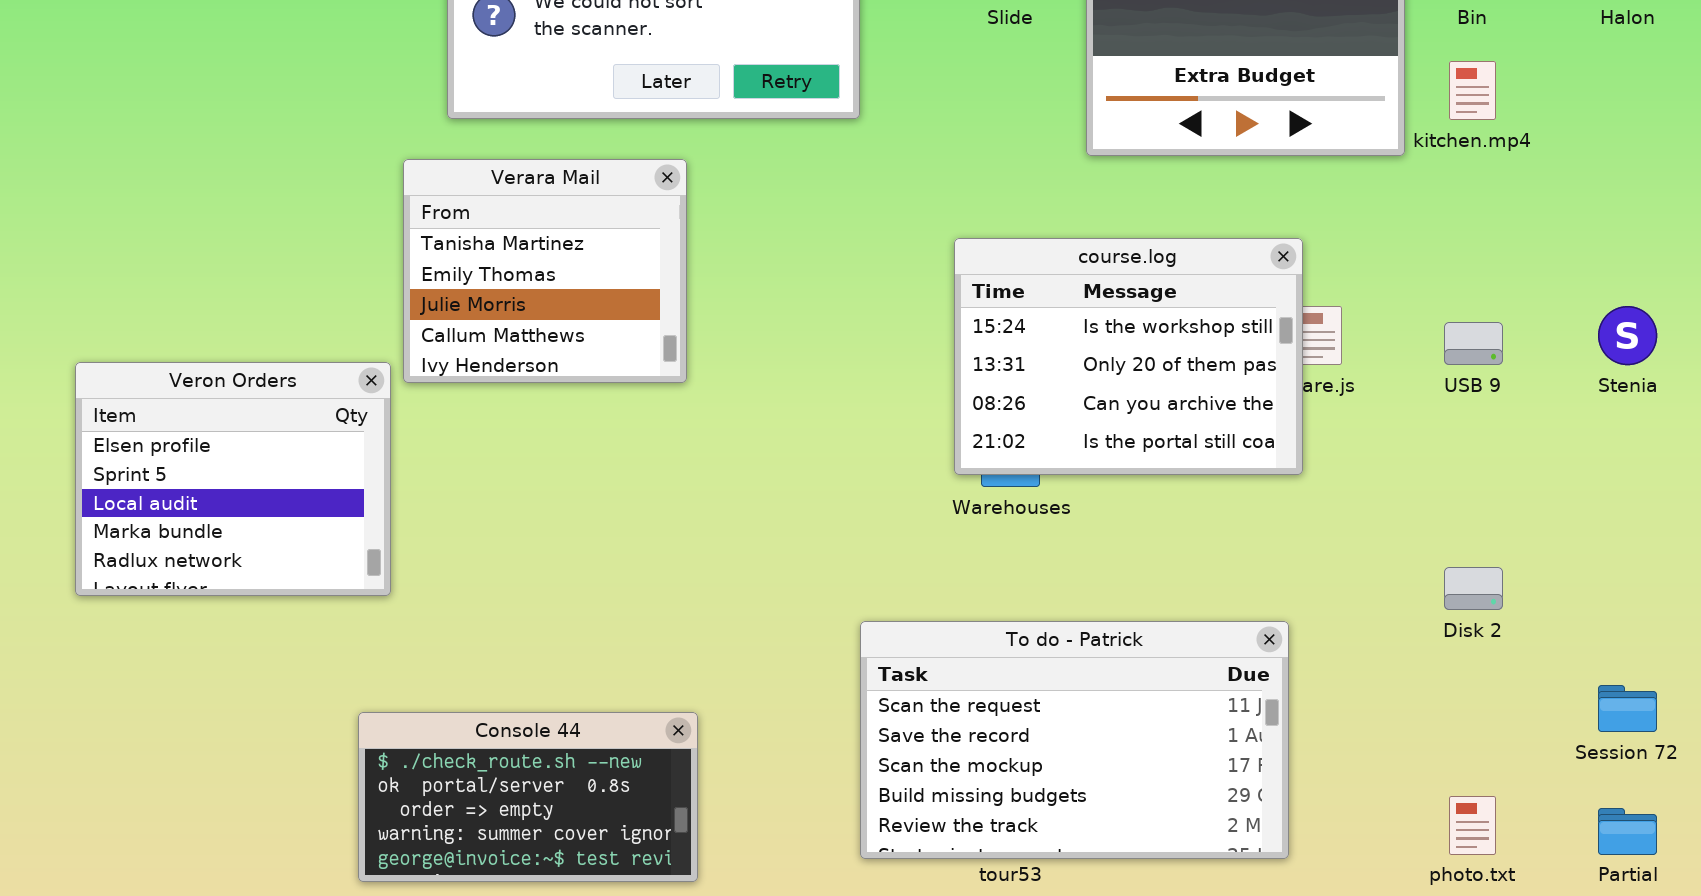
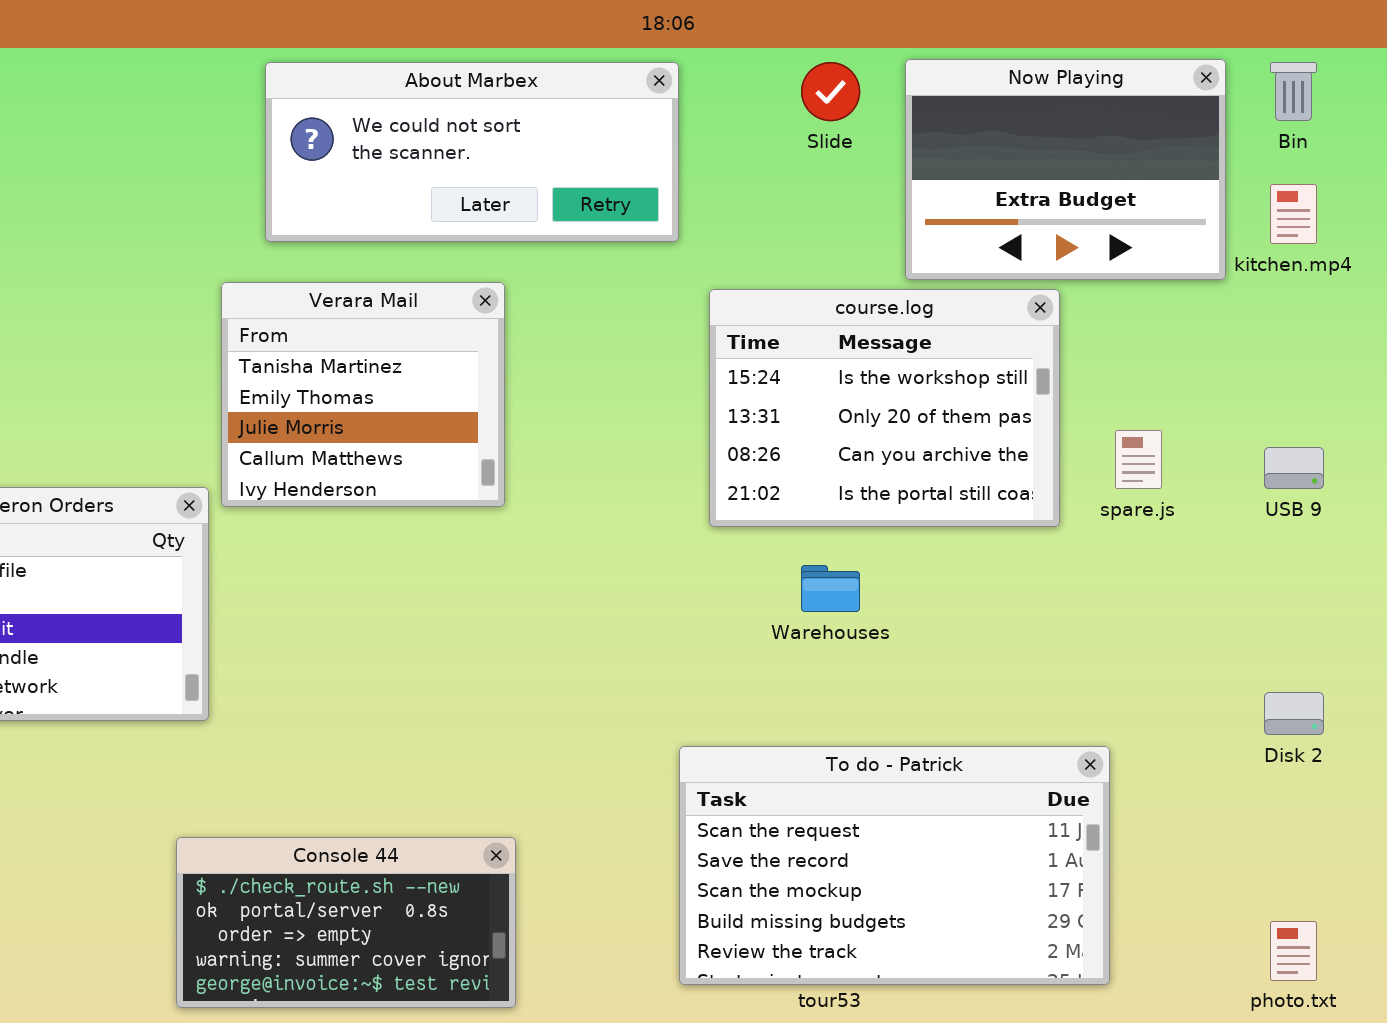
course.log: [954,238,1303,475] -> [709,289,1060,527], moved

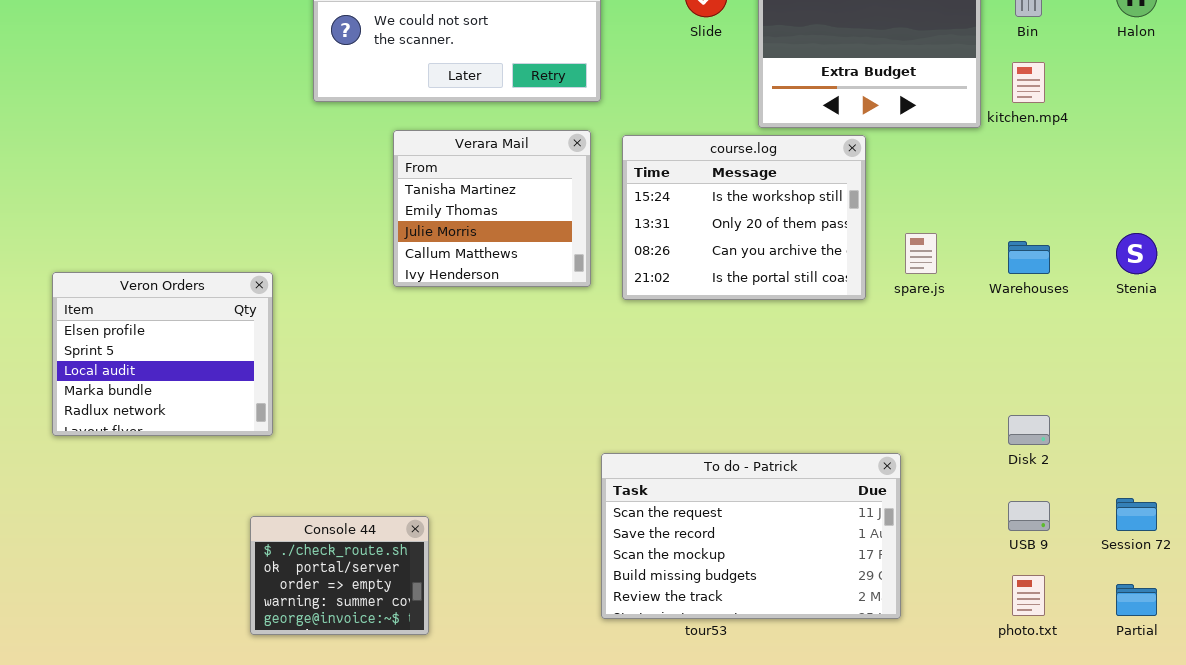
Verara Mail: [221,282,505,507] -> [393,130,591,287], moved
USB 9: [1264,447,1324,489] -> [1008,501,1050,531], moved
Warehouses: [801,565,860,612] -> [1008,241,1050,274], moved
Console 44: [176,837,516,1008] -> [250,516,429,635], resized

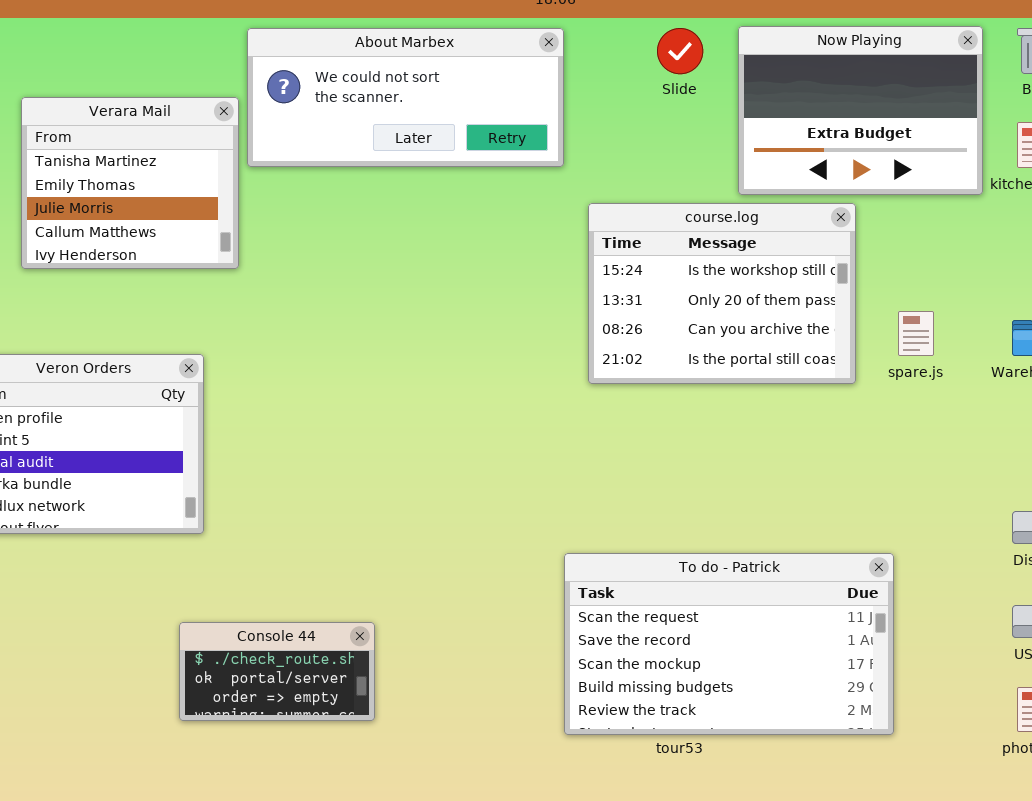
Verara Mail: [393,130,591,287] -> [21,97,239,269], moved
Console 44: [250,516,429,635] -> [179,622,375,721], resized

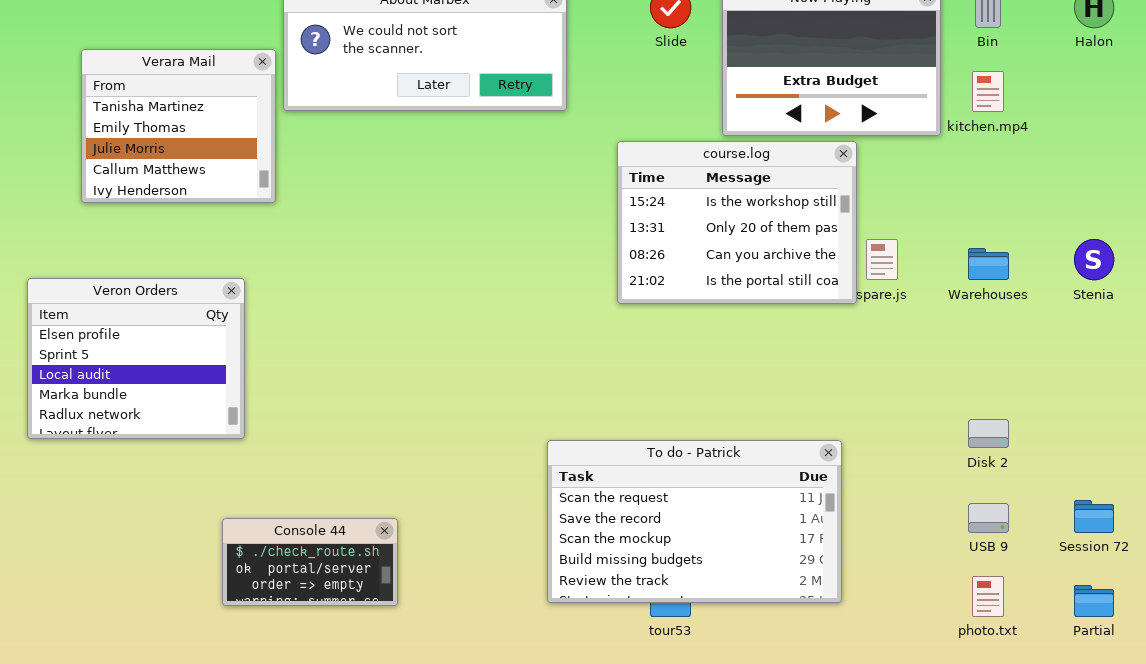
course.log: [588,203,856,384] -> [617,141,857,304], moved
To do - Patrick: [564,553,894,735] -> [547,440,842,603], moved

